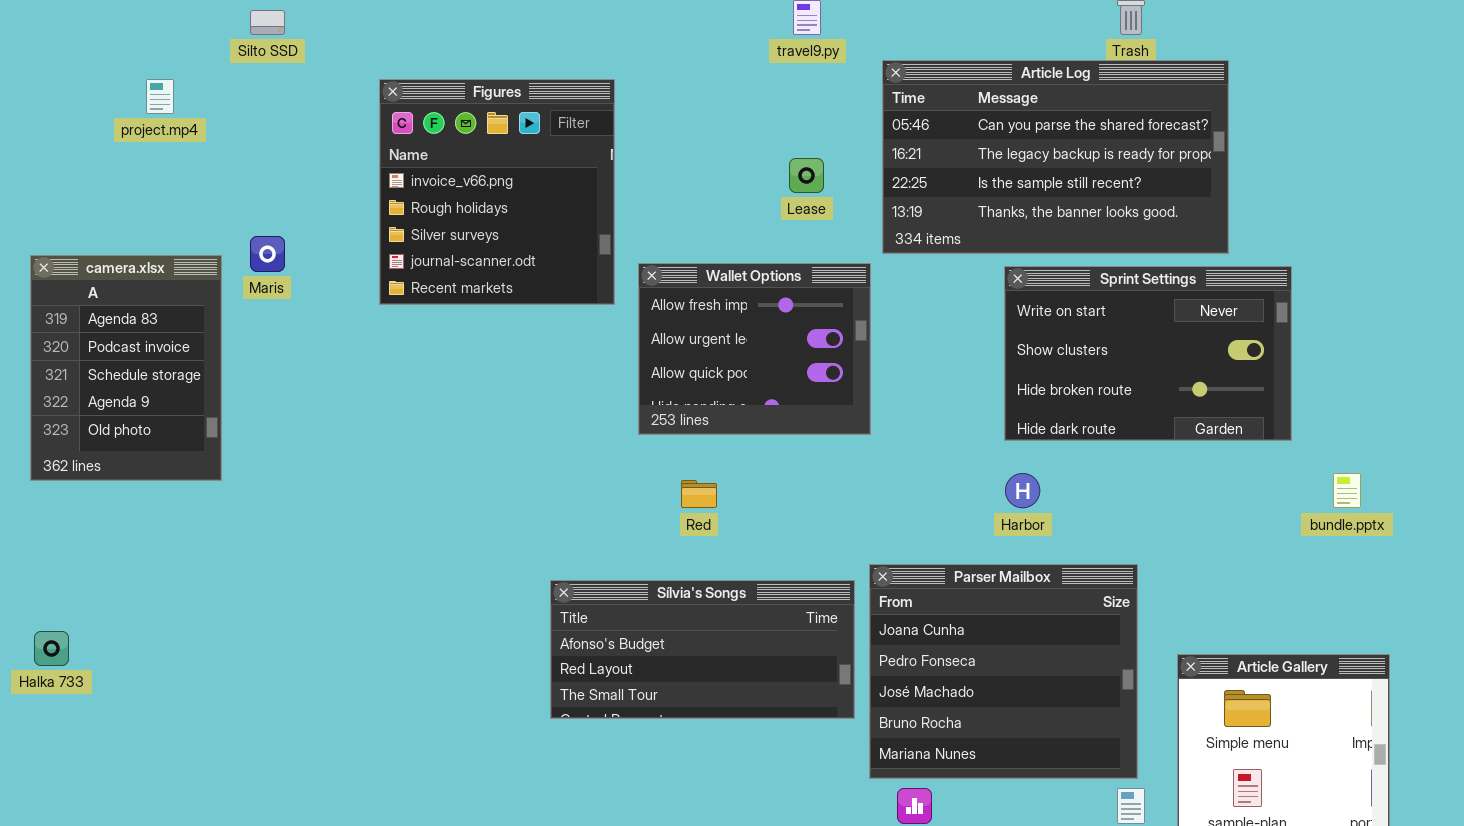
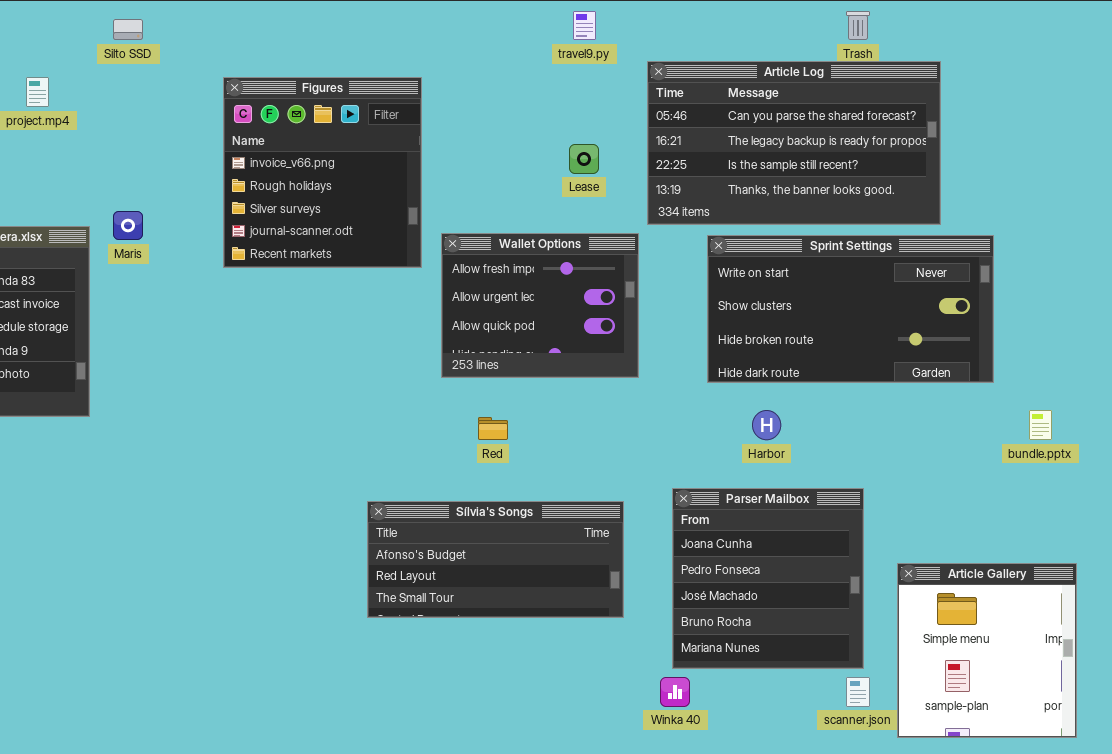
Sprint Settings: [1004,266,1292,441] -> [707,235,994,383], resized
Parser Mailbox: [869,564,1138,779] -> [672,488,864,669], resized

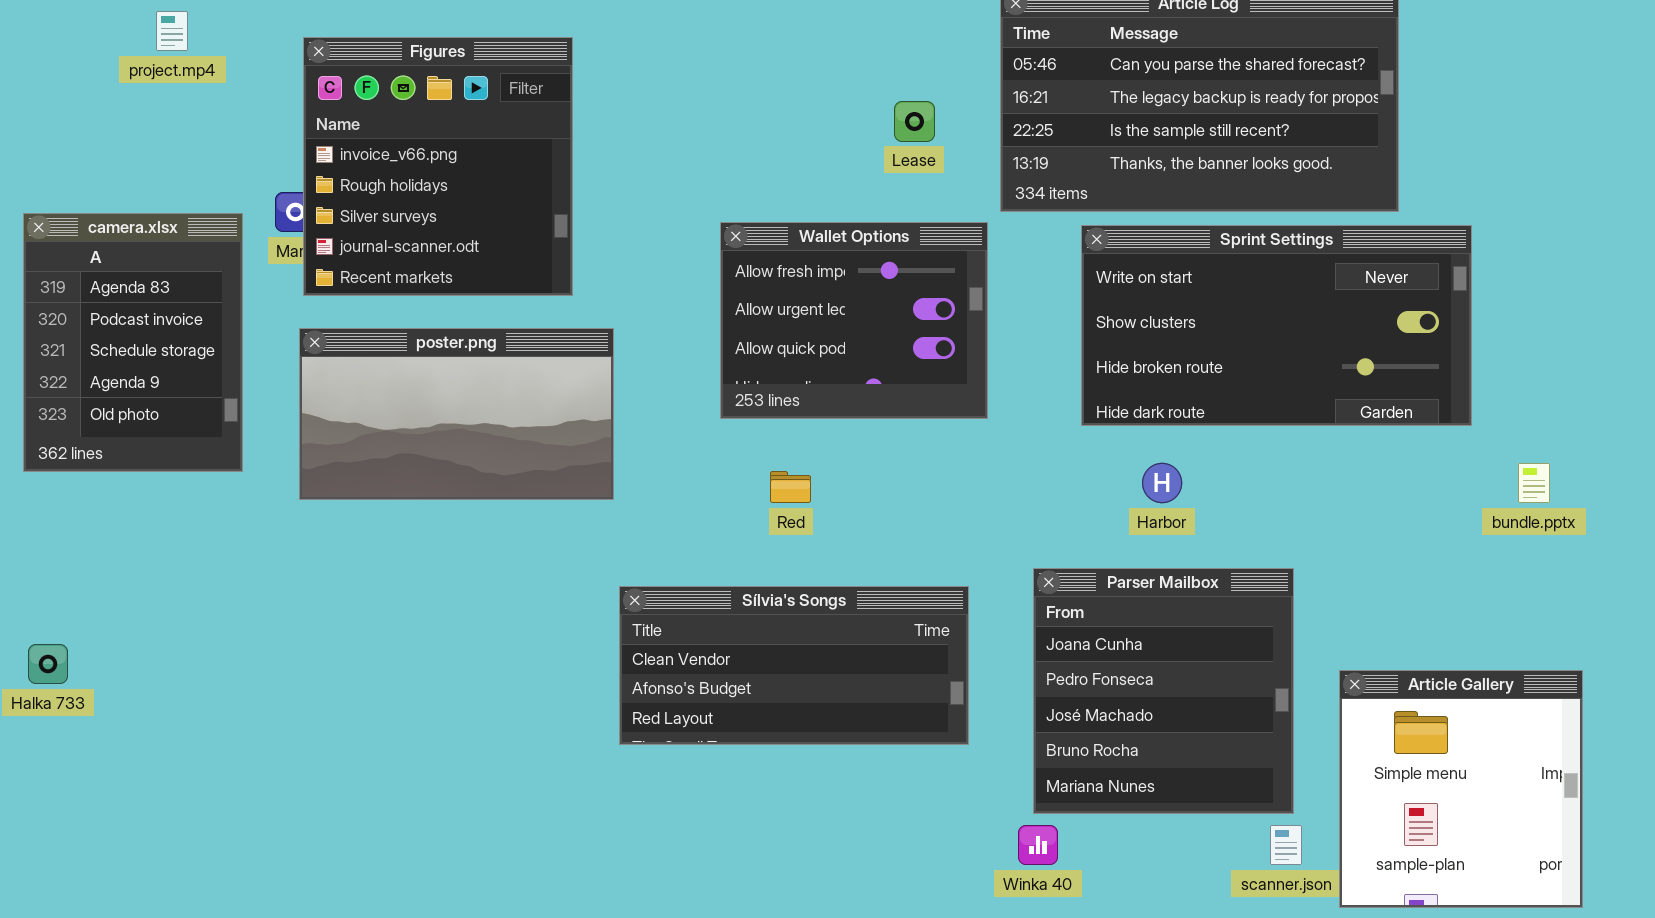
Figures: [223,77,422,268] -> [303,37,573,296], moved
poster.png: none -> [299,328,614,500], opened
Sílvia's Songs: [367,501,624,618] -> [619,586,969,745], scrolled up 1 row

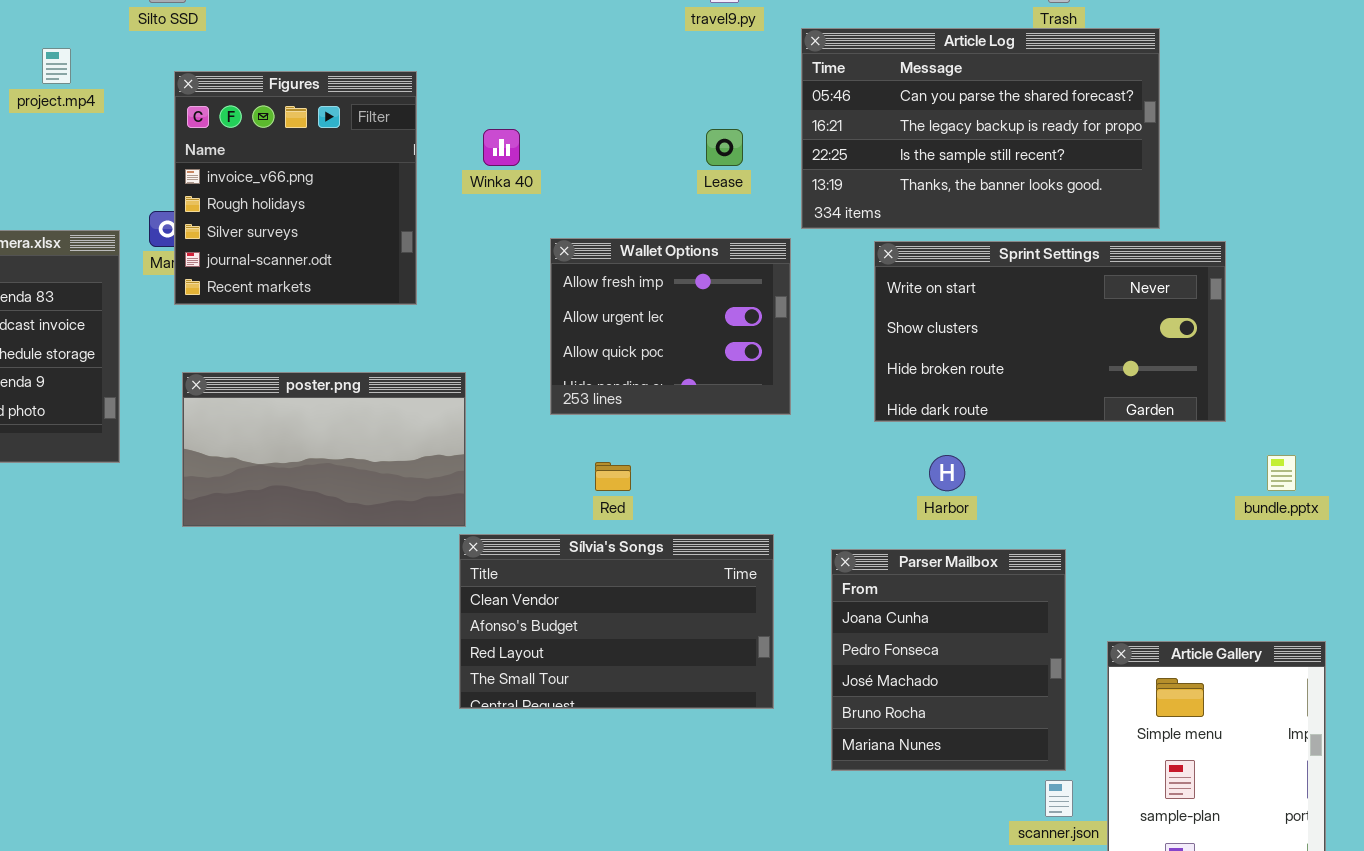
poster.png: [299,328,614,500] -> [182,372,466,527], moved
Sílvia's Songs: [619,586,969,745] -> [459,534,774,709], resized
Winka 40: [1018,825,1058,865] -> [483,129,520,166], moved

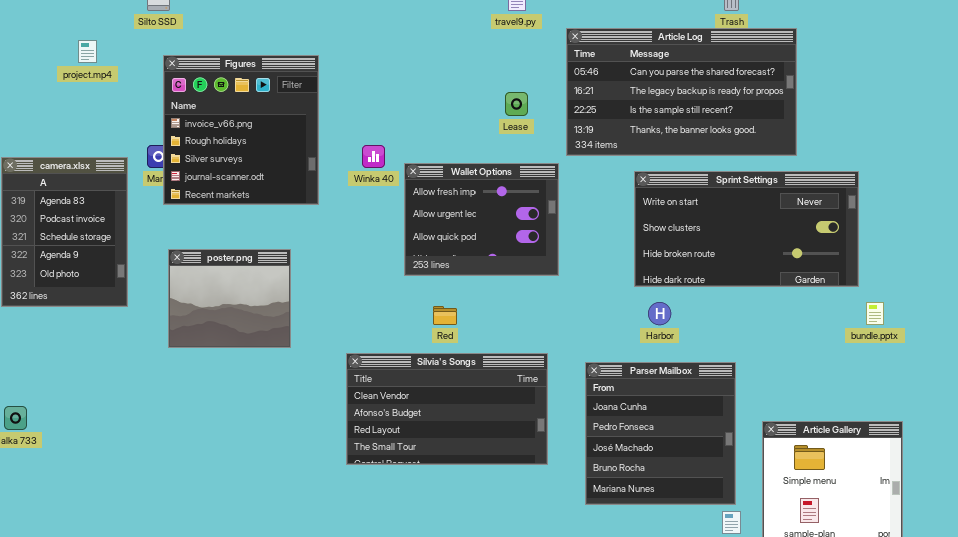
Winka 40: [483,129,520,166] -> [362,145,385,168], moved
Sprint Settings: [874,241,1226,422] -> [634,171,859,287], moved
poster.png: [182,372,466,527] -> [168,249,291,348], resized

